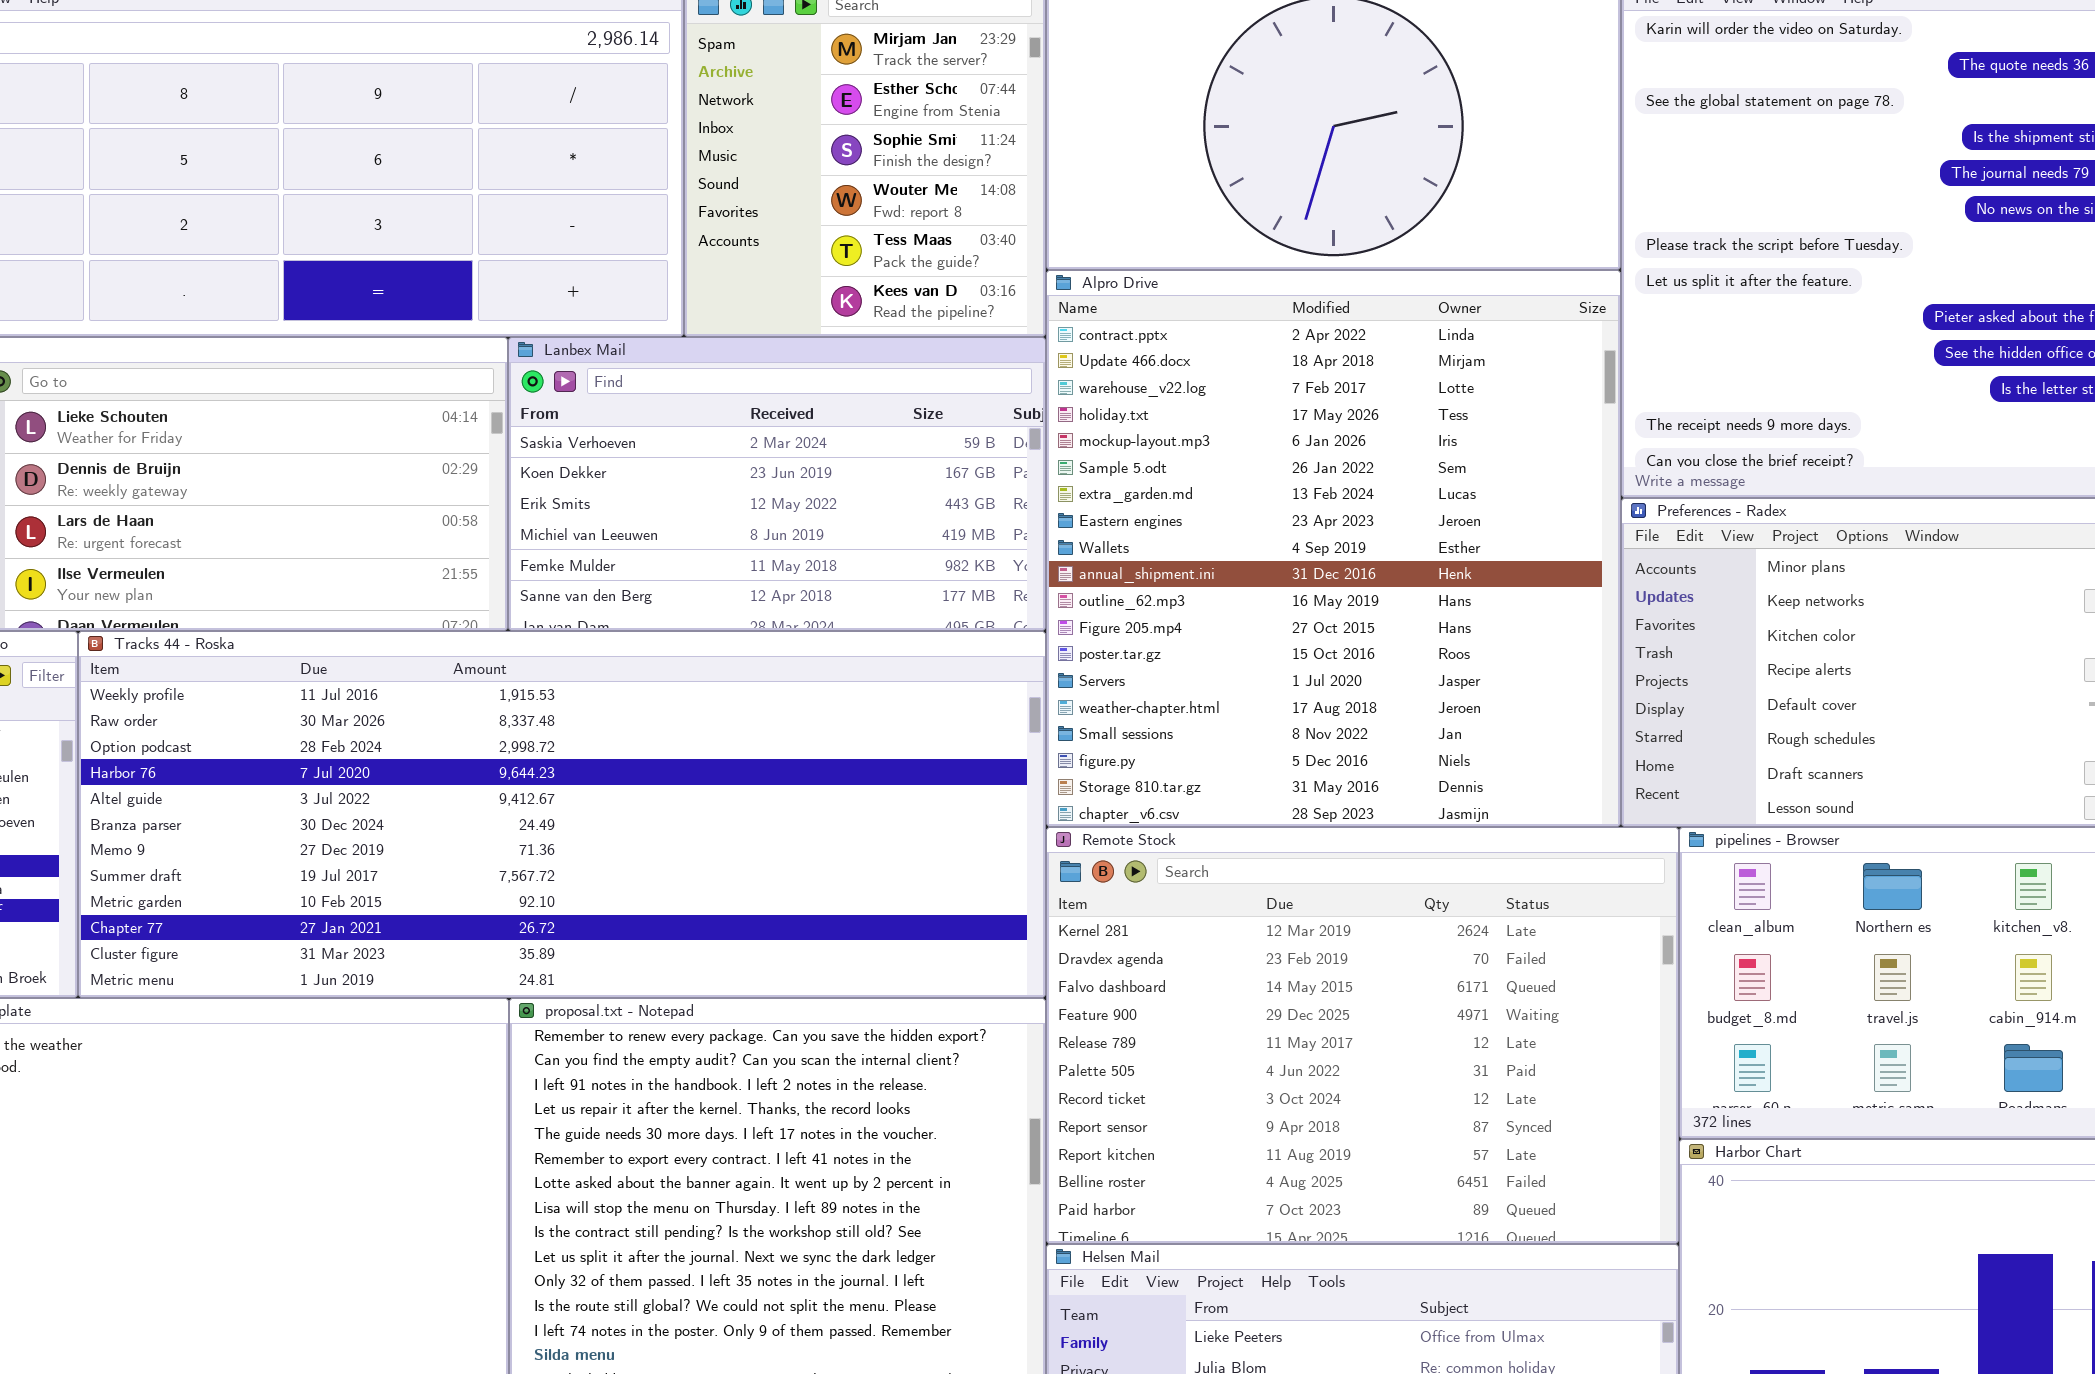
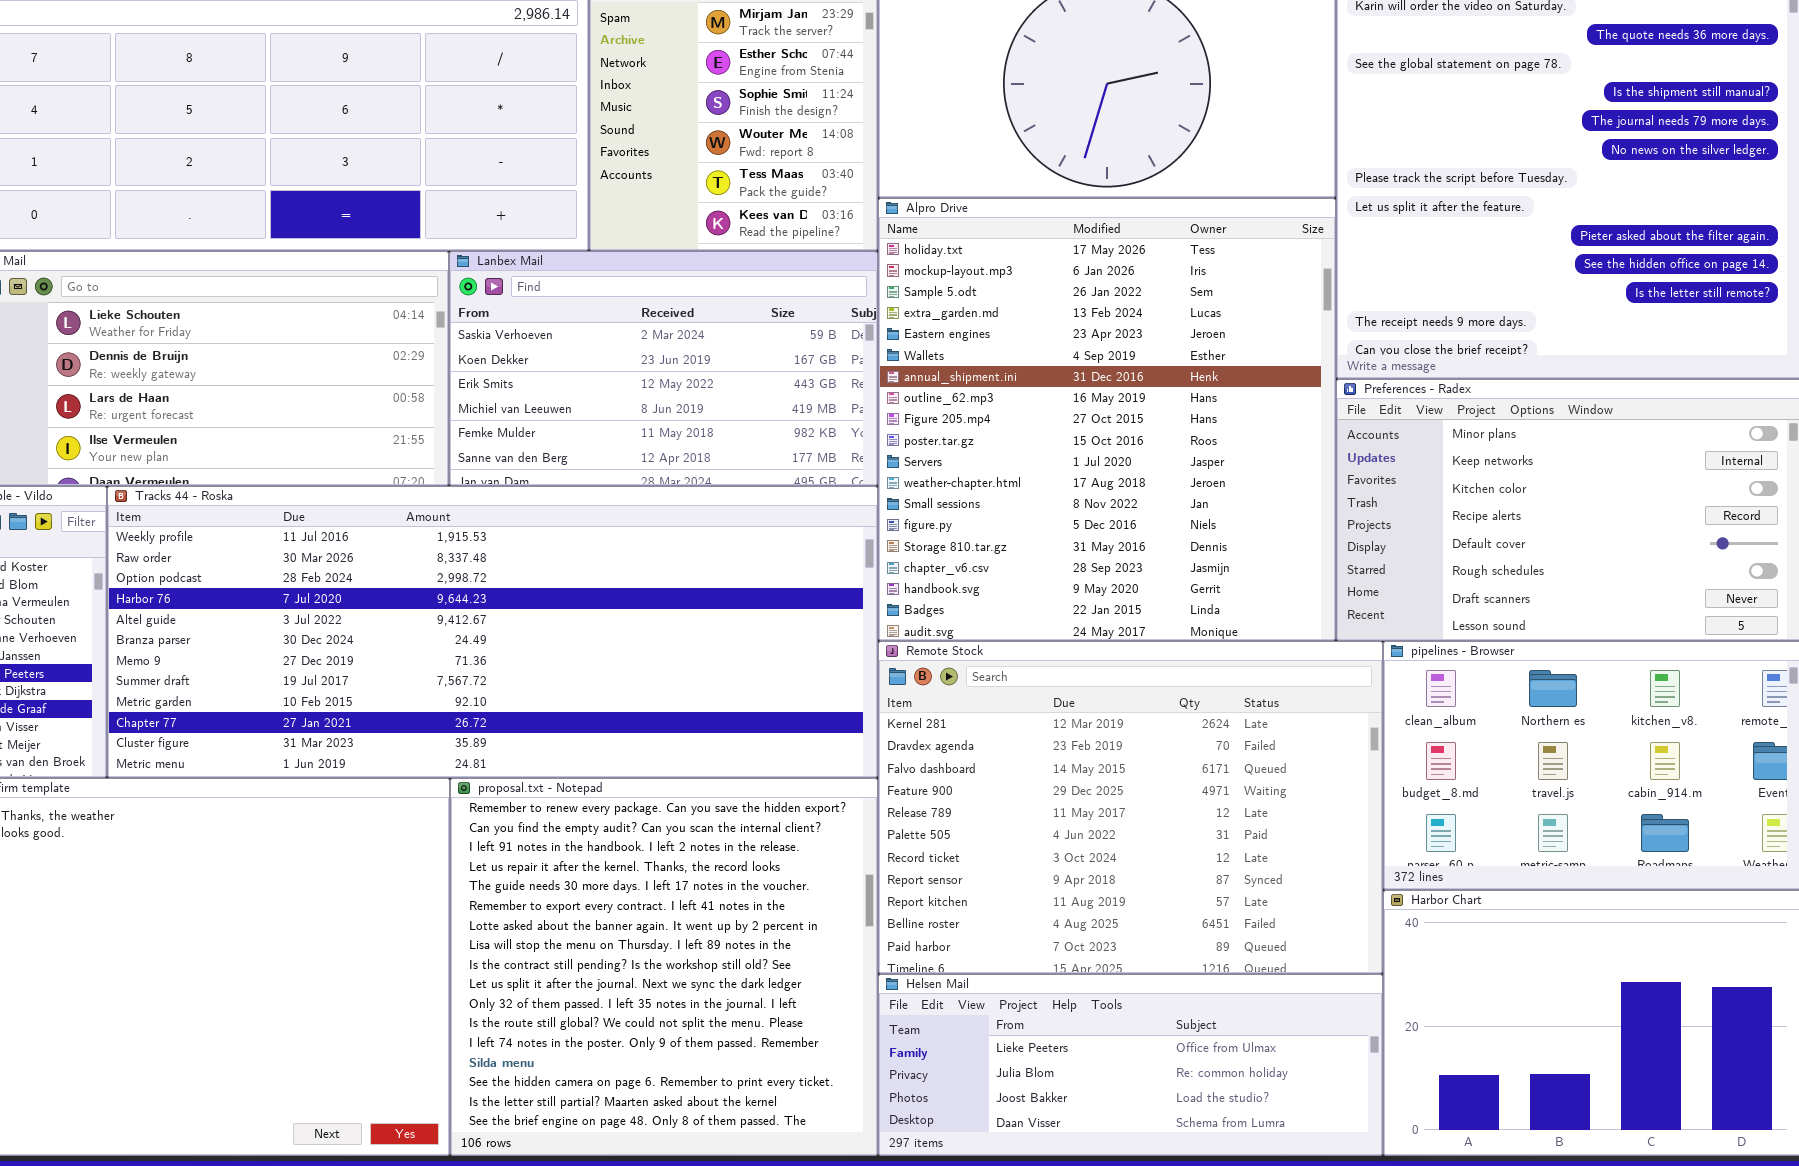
Alpro Drive: [1046,270,1621,827] -> [878,198,1336,641], scrolled down 3 rows

